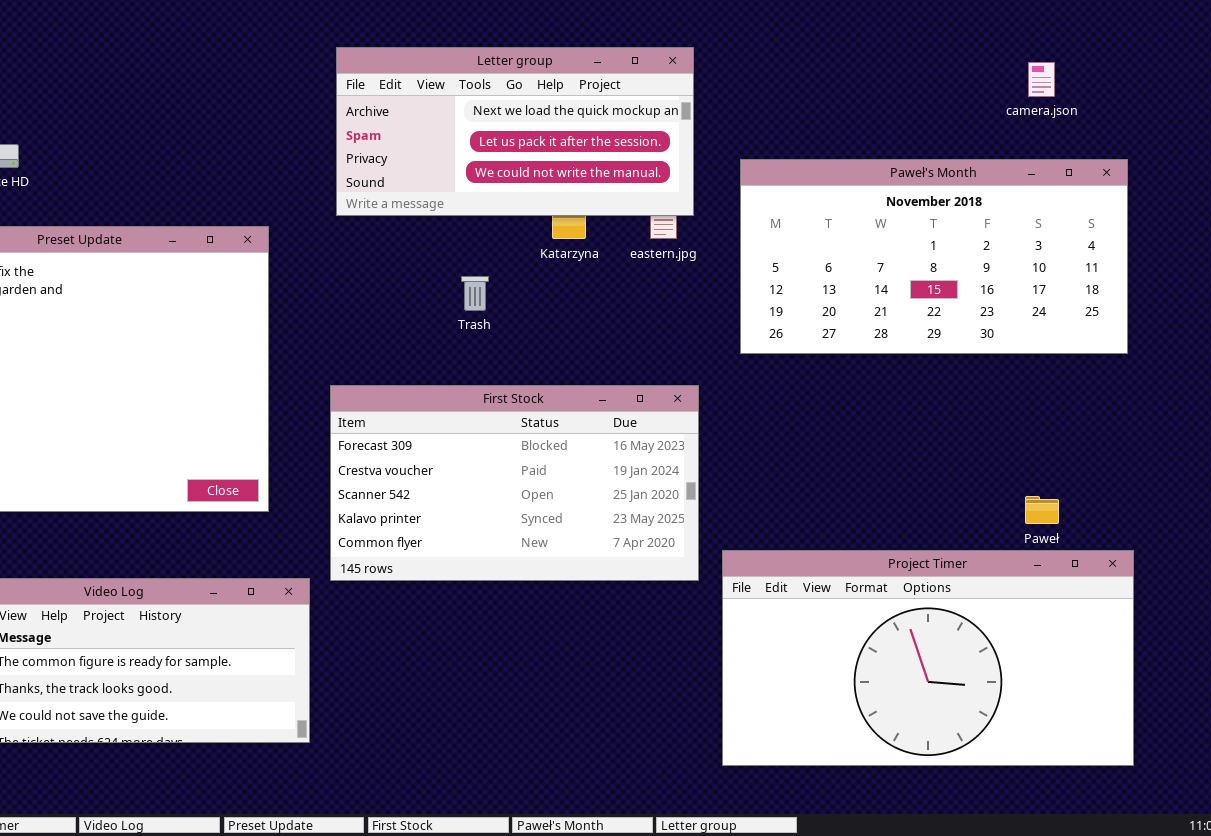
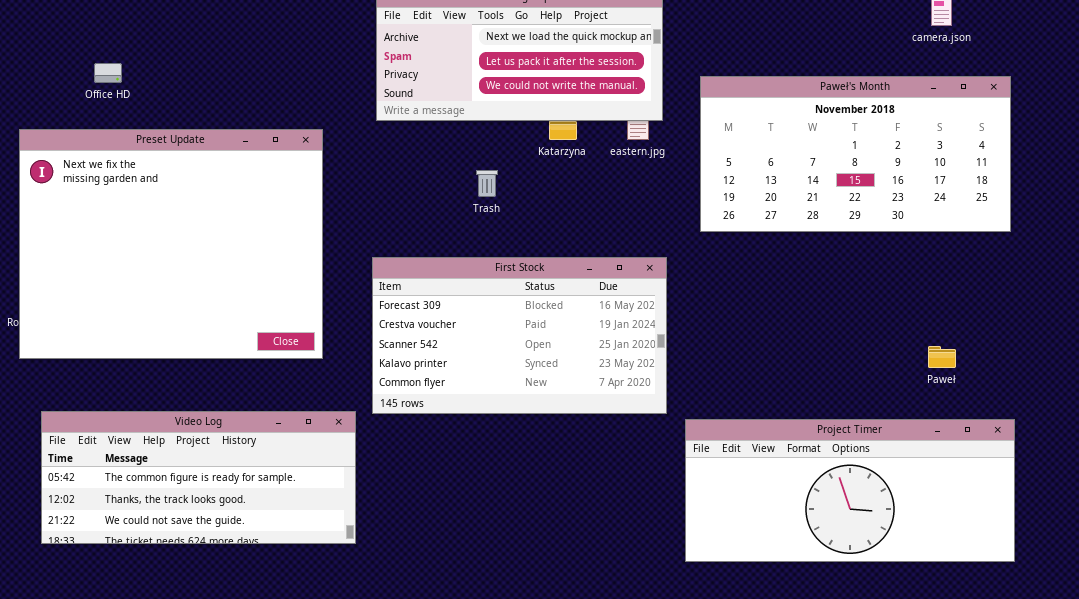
Project Timer: [722,550,1134,766] -> [685,419,1015,562], resized

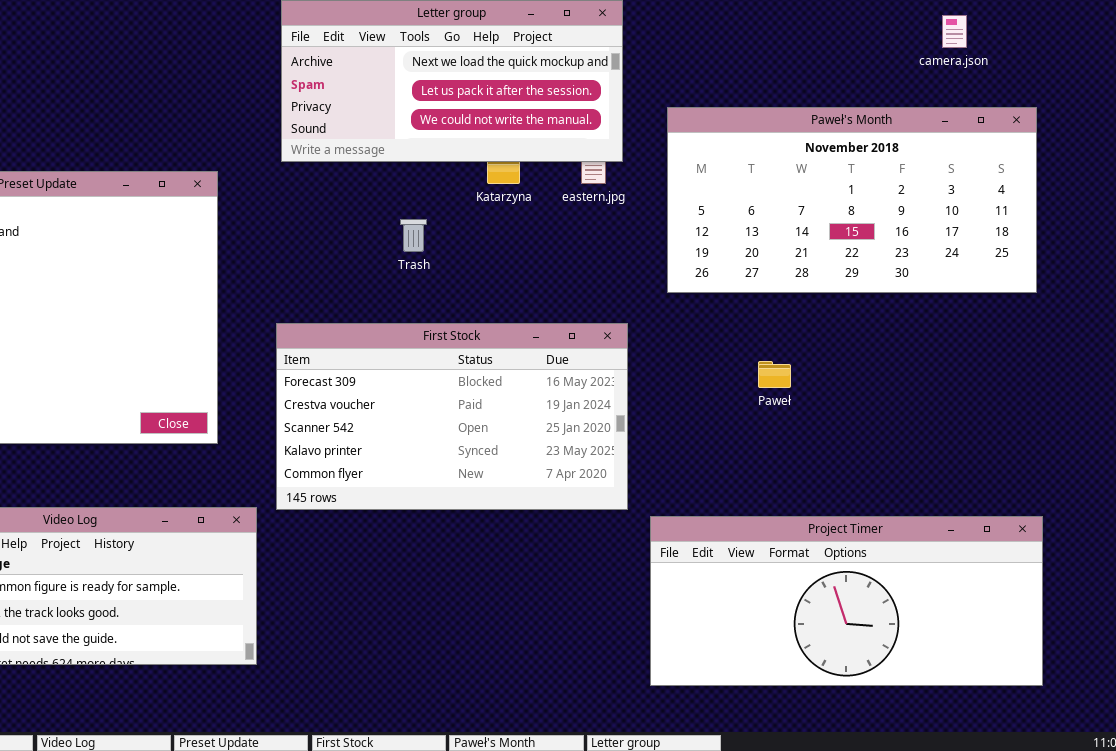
Paweł: [928,346,956,368] -> [758,361,791,388], moved

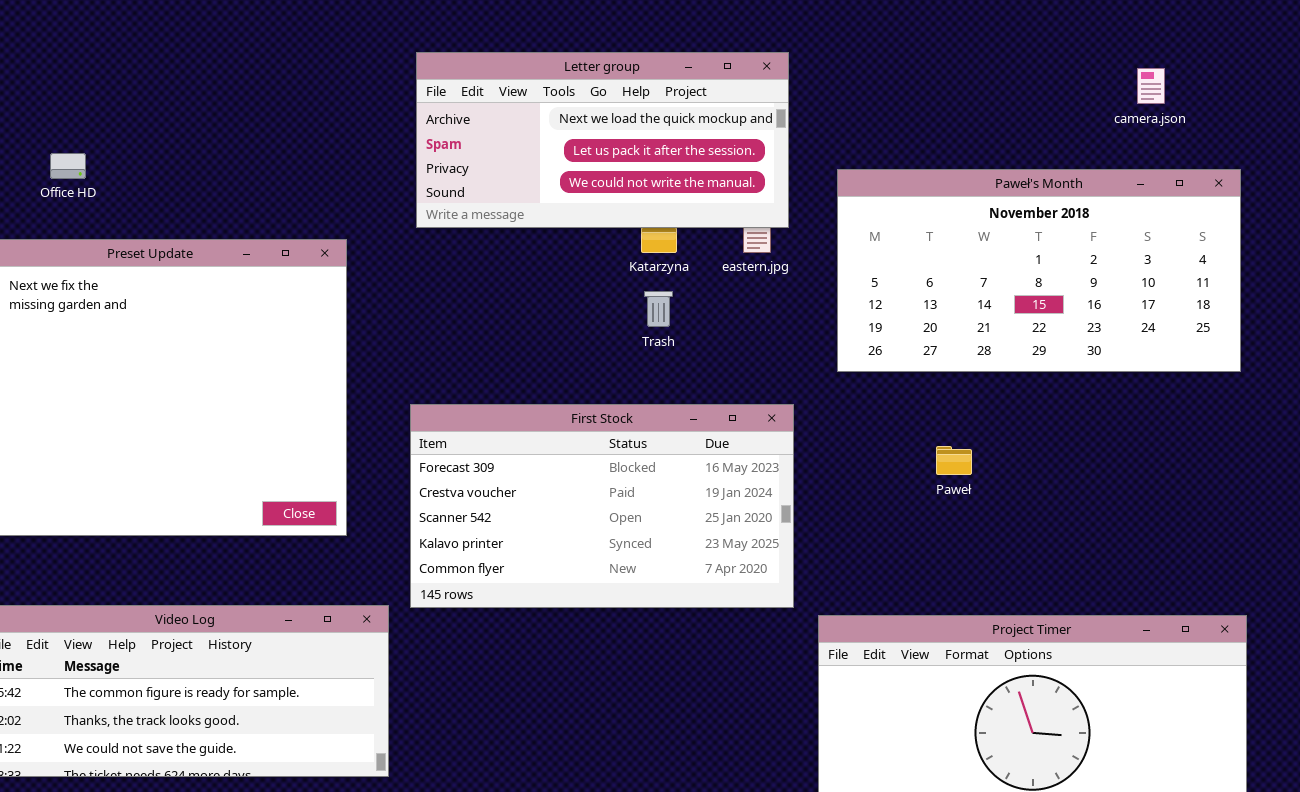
Trash: [400,219,427,252] -> [644,291,673,327], moved

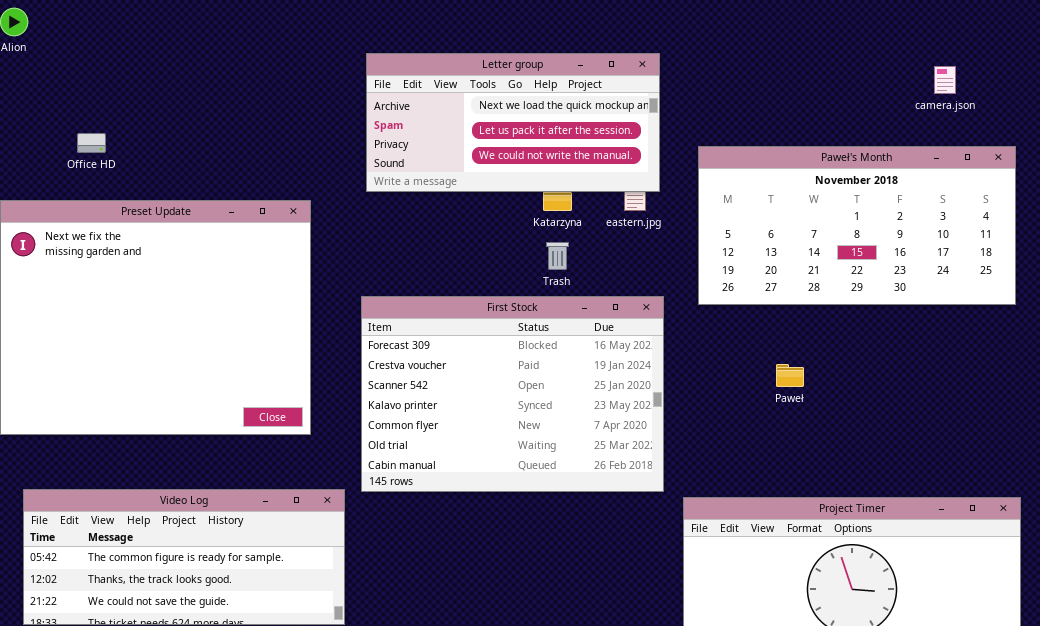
First Stock: [410,404,794,608] -> [361,296,664,492], resized

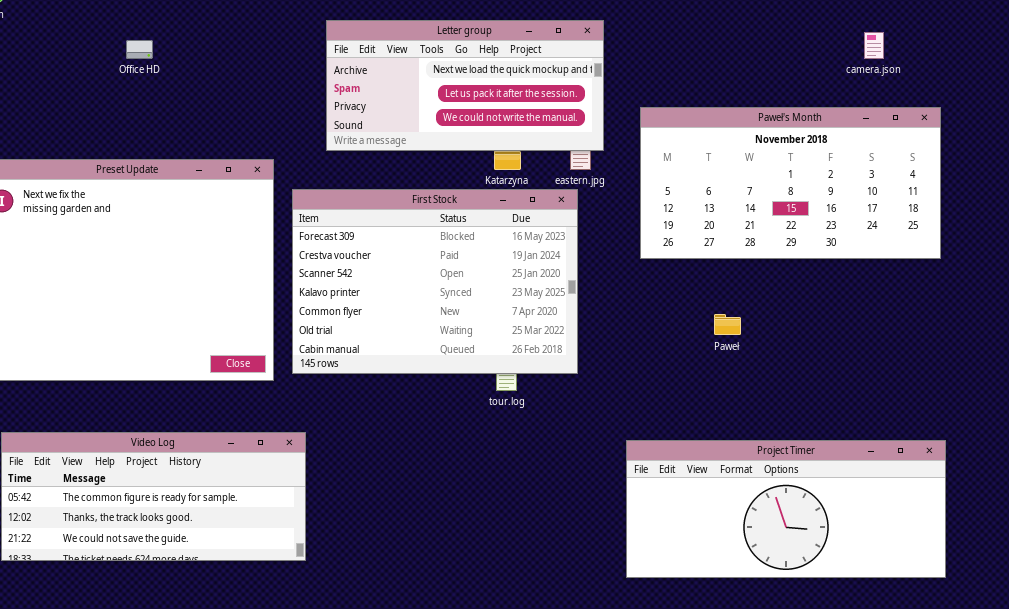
Office HD: [77,133,106,153] -> [126,40,153,59], moved
First Stock: [361,296,664,492] -> [292,189,578,374], moved

